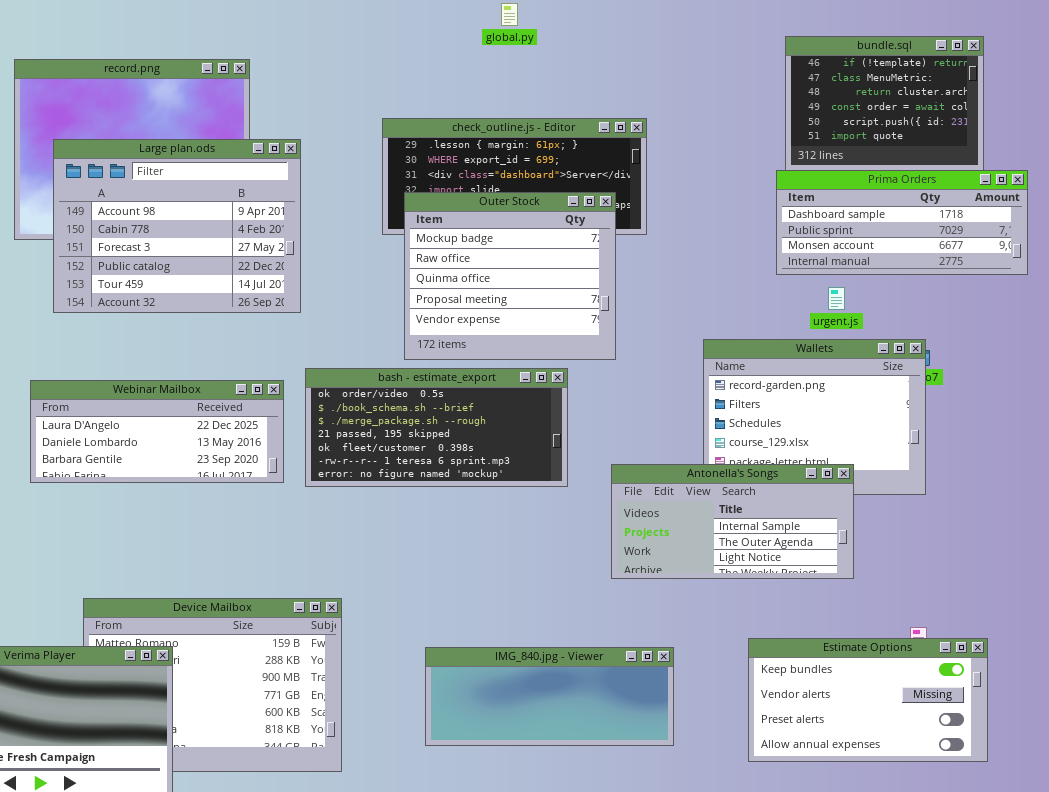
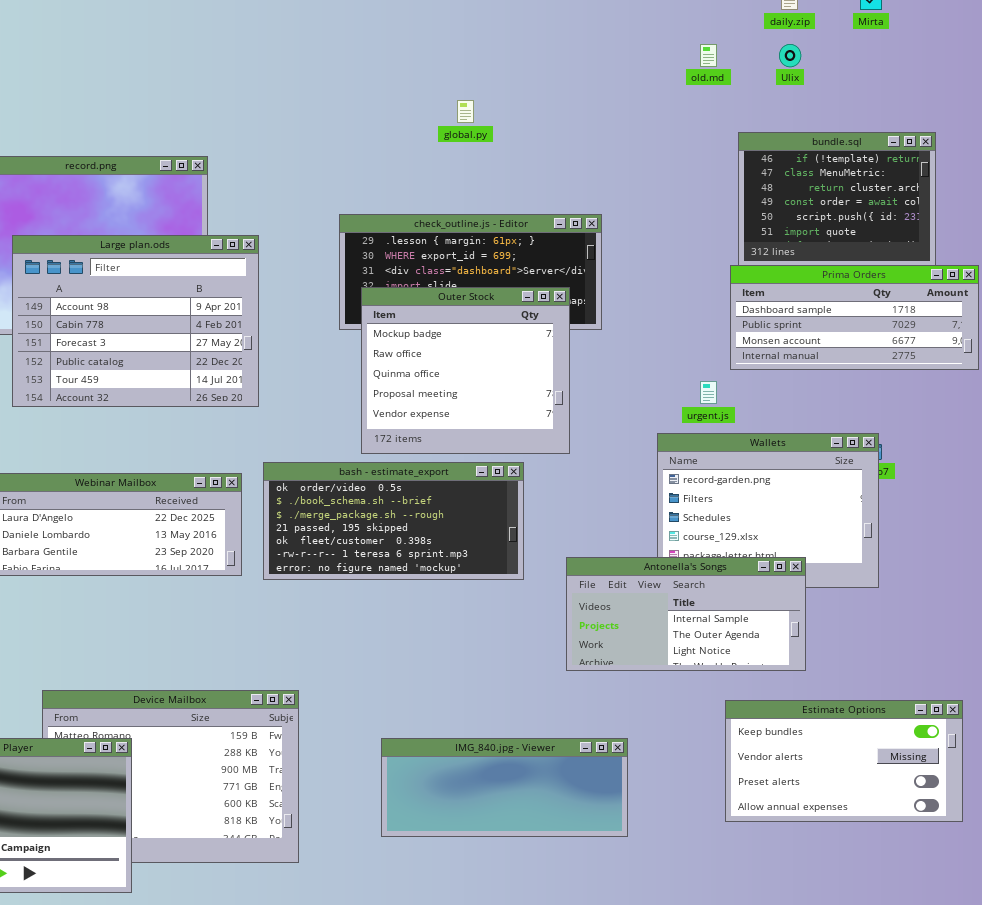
urgent.js: [828,287,845,310] -> [700,381,717,404], moved
Estimate Options: [748,638,988,762] -> [725,700,963,822], moved

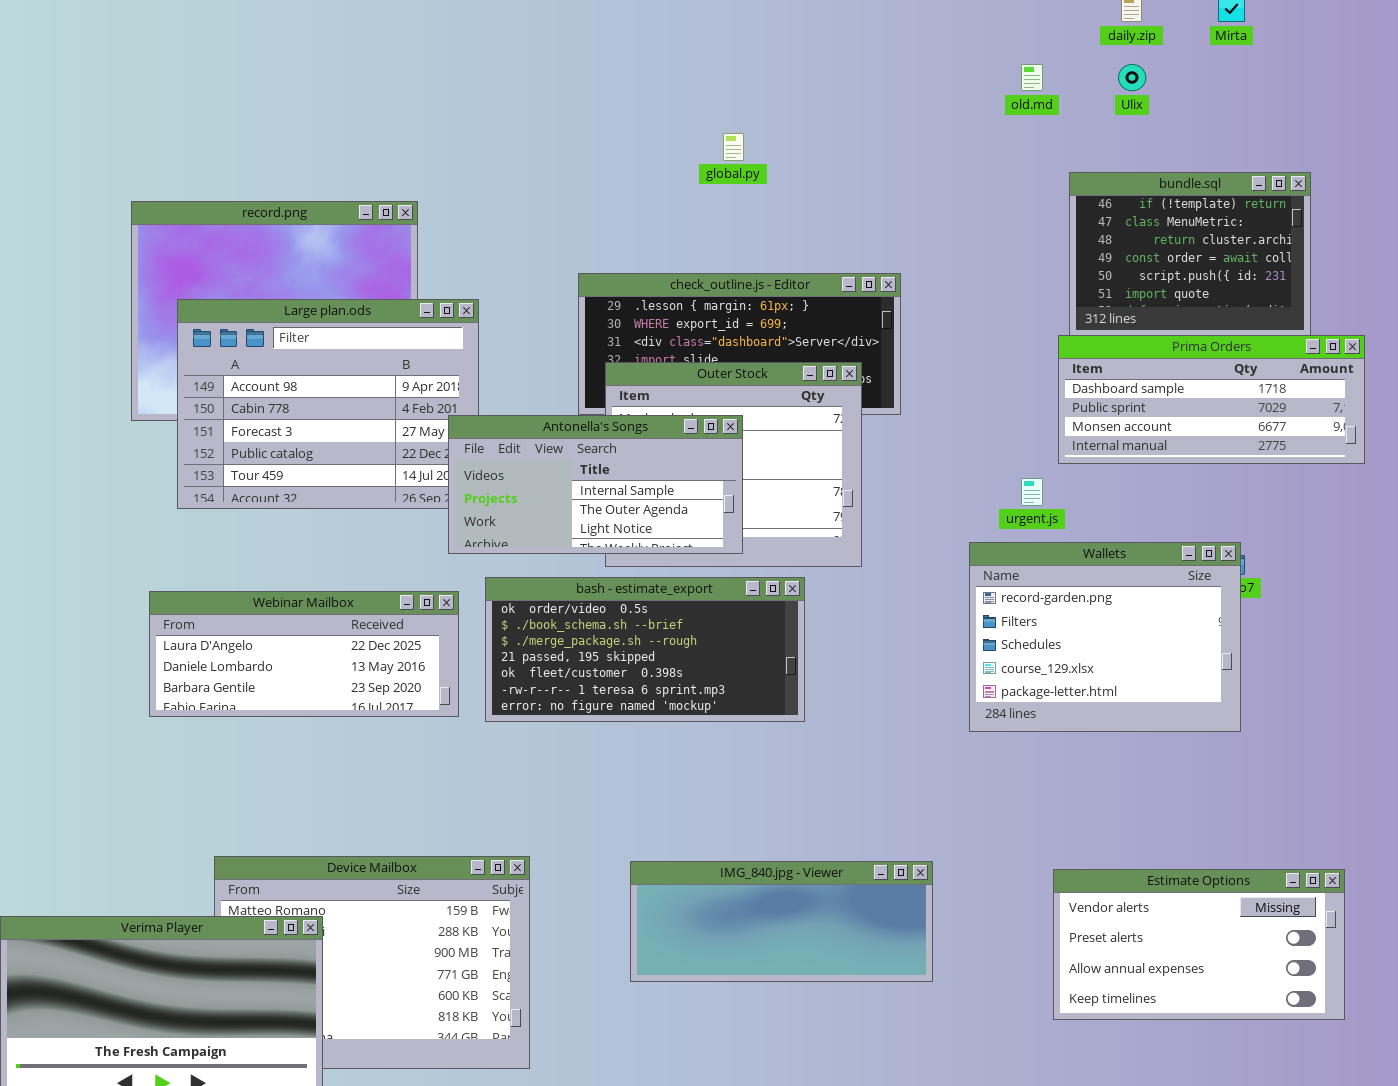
Antonella's Songs: [566,557,806,671] -> [448,415,743,554], moved
Estimate Options: [725,700,963,822] -> [1053,869,1345,1020], scrolled down 1 row
IMG_840.jpg - Viewer: [381,738,628,837] -> [630,861,933,982], moved

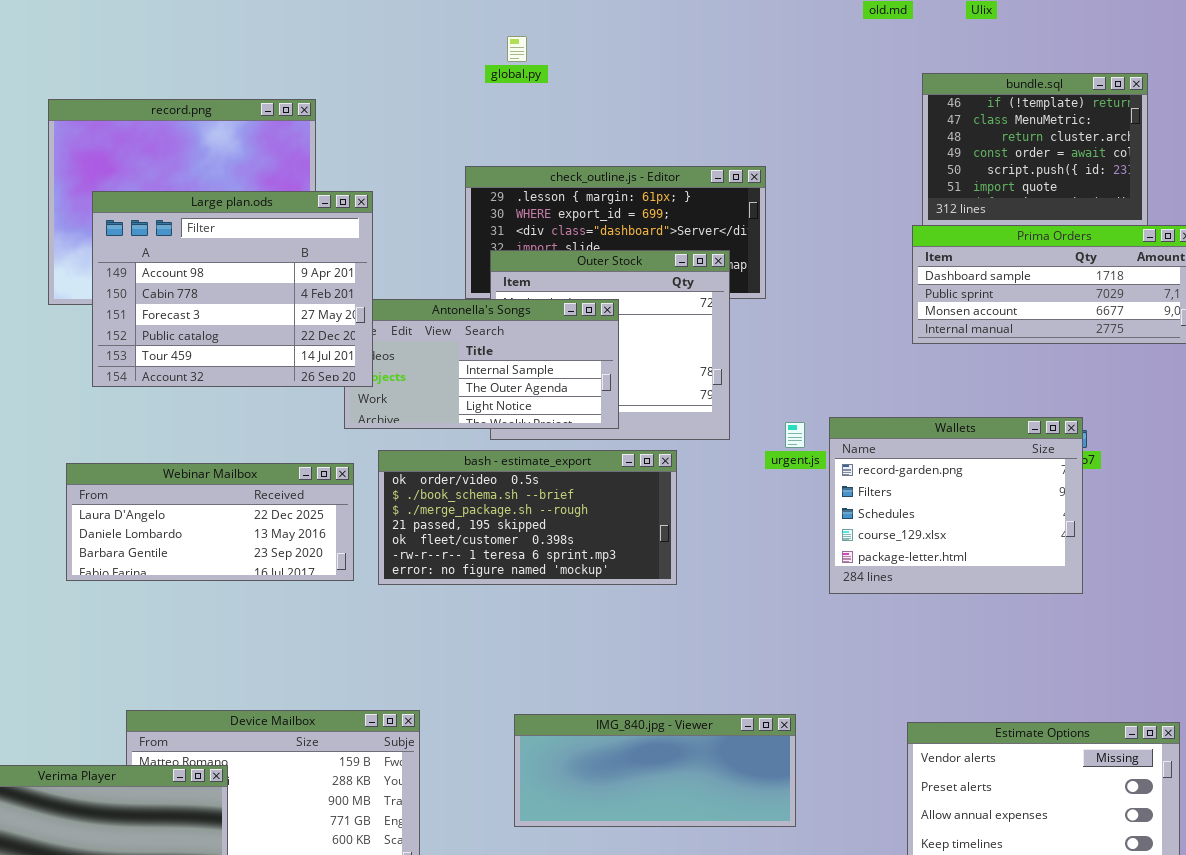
global.py: [723,133,744,161] -> [507,36,527,62], moved
Large plan.ods: [177,299,479,509] -> [92,191,373,387], raised
urgent.js: [1021,478,1043,506] -> [785,422,805,448], moved

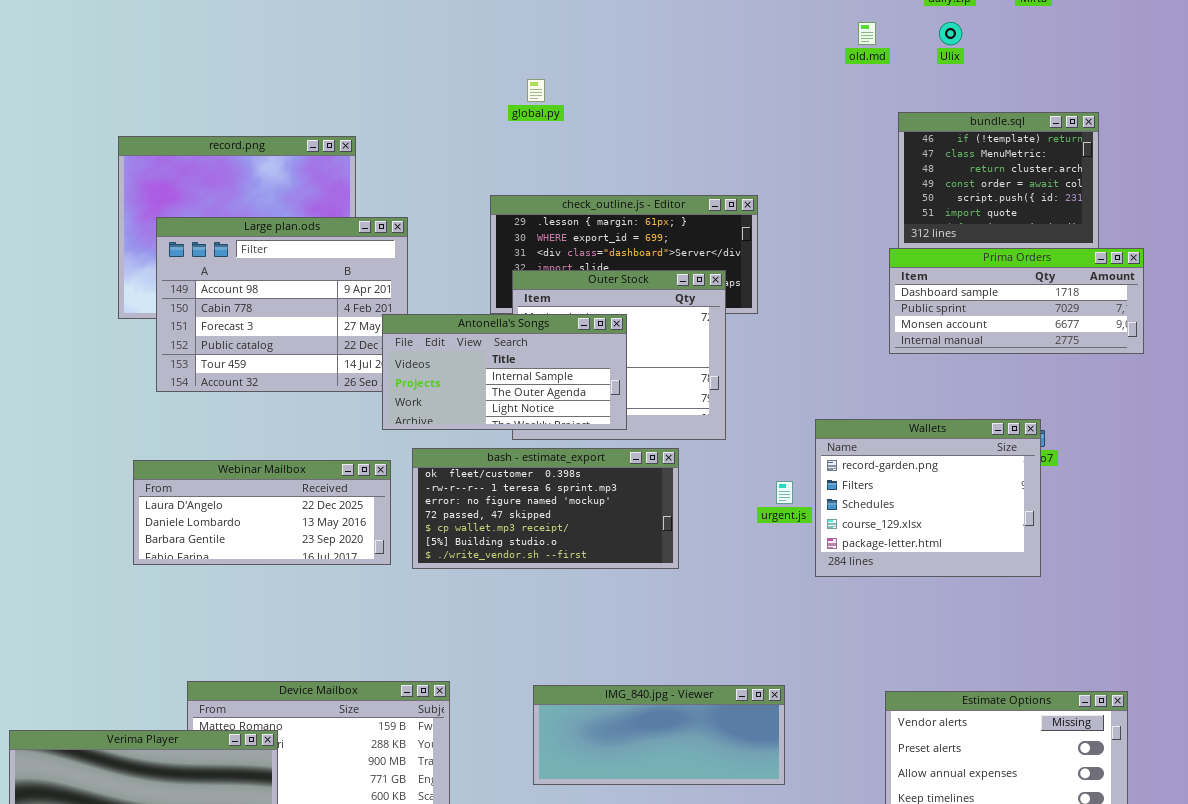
Antonella's Songs: [344,299,619,429] -> [382,314,627,430], raised
urgent.js: [785,422,805,448] -> [776,481,793,504], moved
bash - estimate_export: [378,450,677,585] -> [412,448,679,569], scrolled down 4 rows

